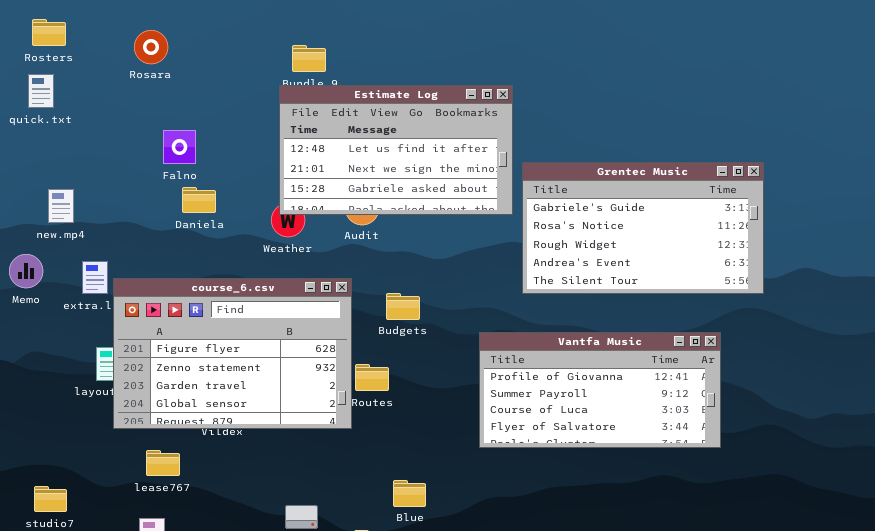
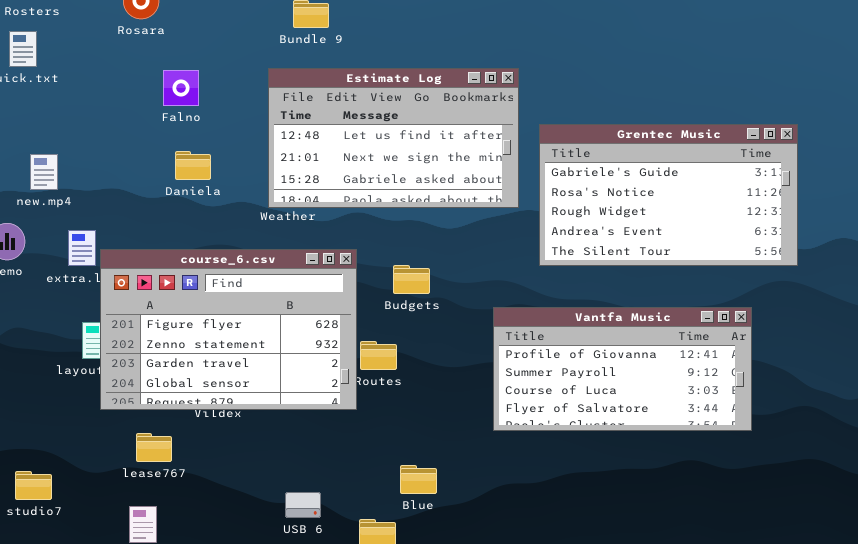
Estimate Log: [279,85,513,215] -> [268,68,519,208], moved
Falno: [163,130,196,164] -> [163,70,199,106], moved

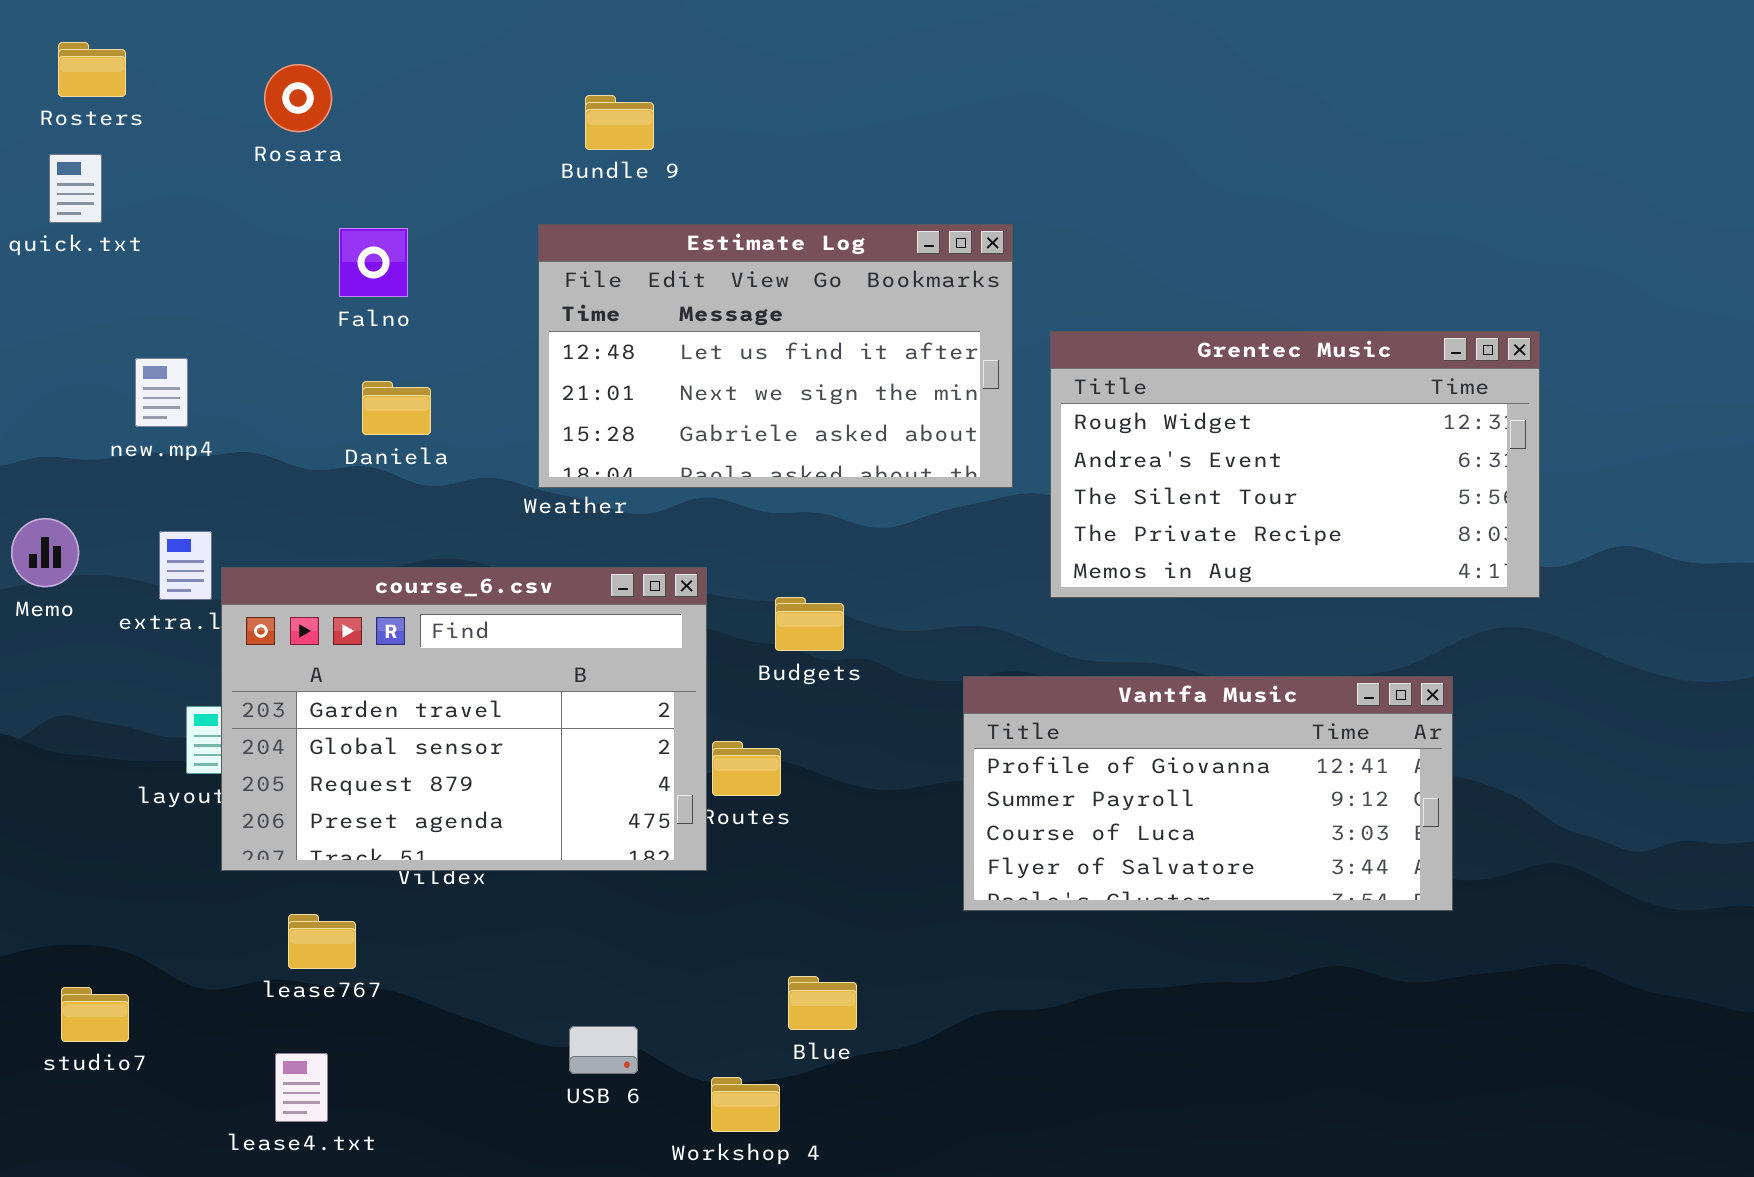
Grentec Music: [539,124,798,266] -> [1050,331,1540,598], scrolled down 2 rows
new.mp4: [30,154,58,190] -> [135,358,188,427], moved
course_6.csv: [100,249,357,410] -> [221,567,707,871], scrolled down 2 rows

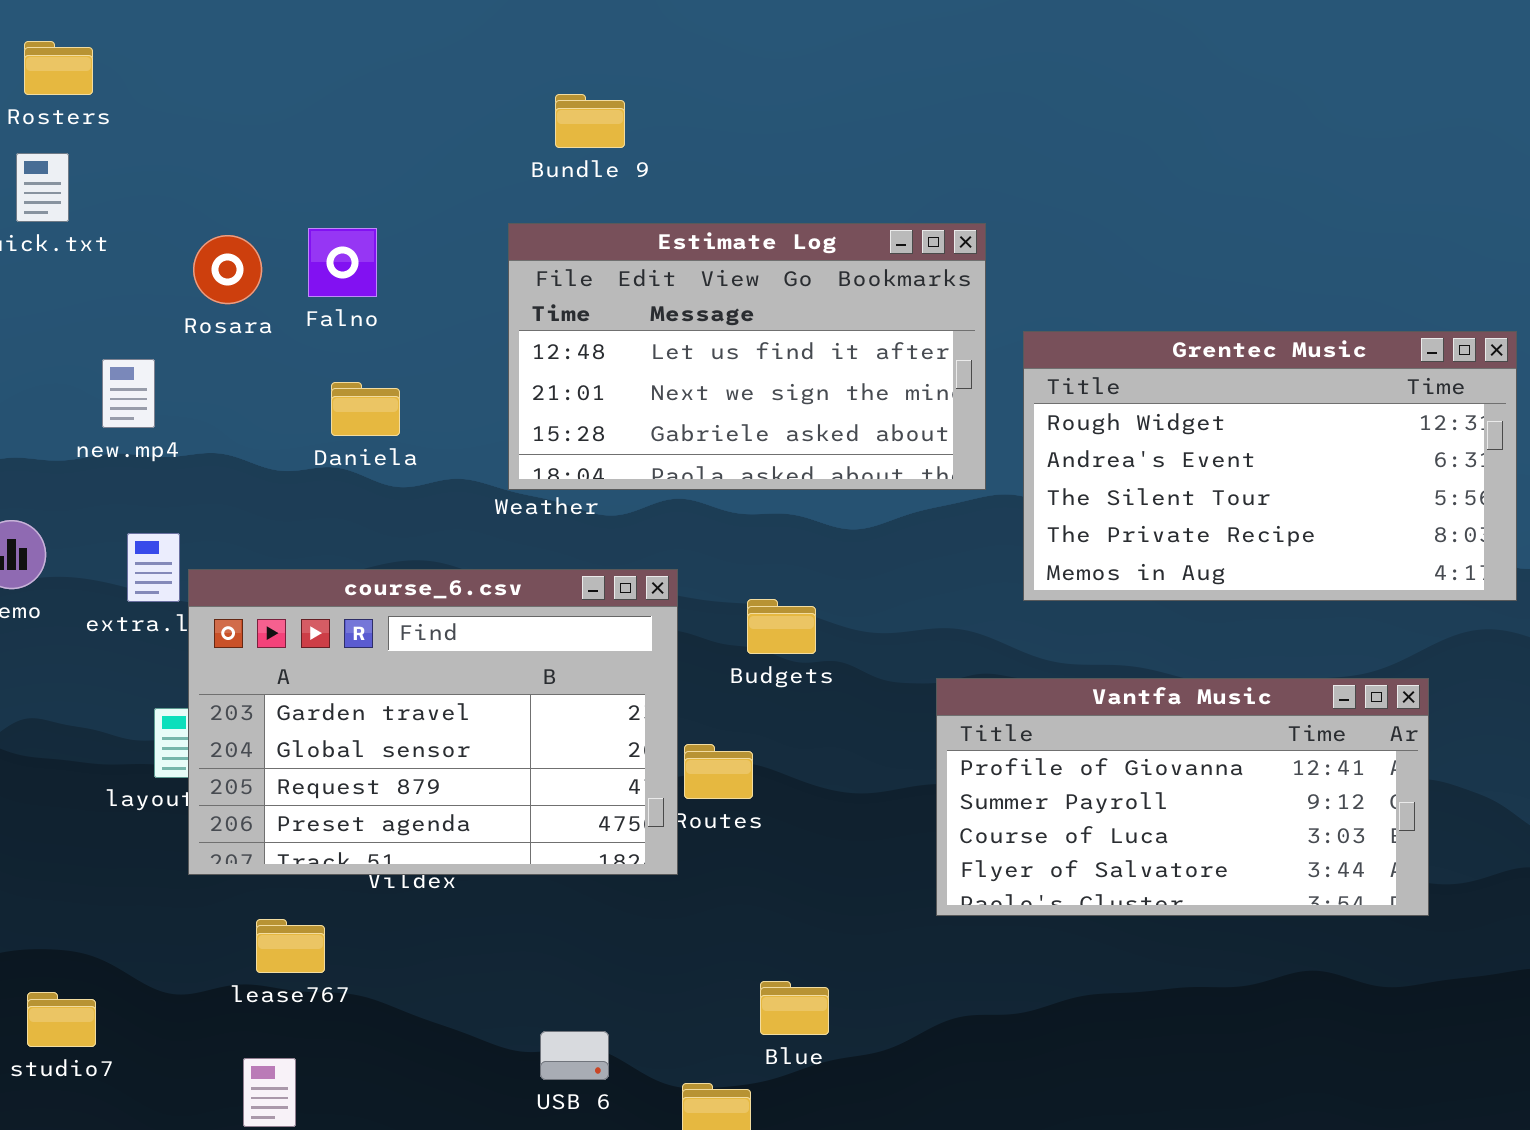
Rosara: [264,64,332,132] -> [193,235,262,304], moved

